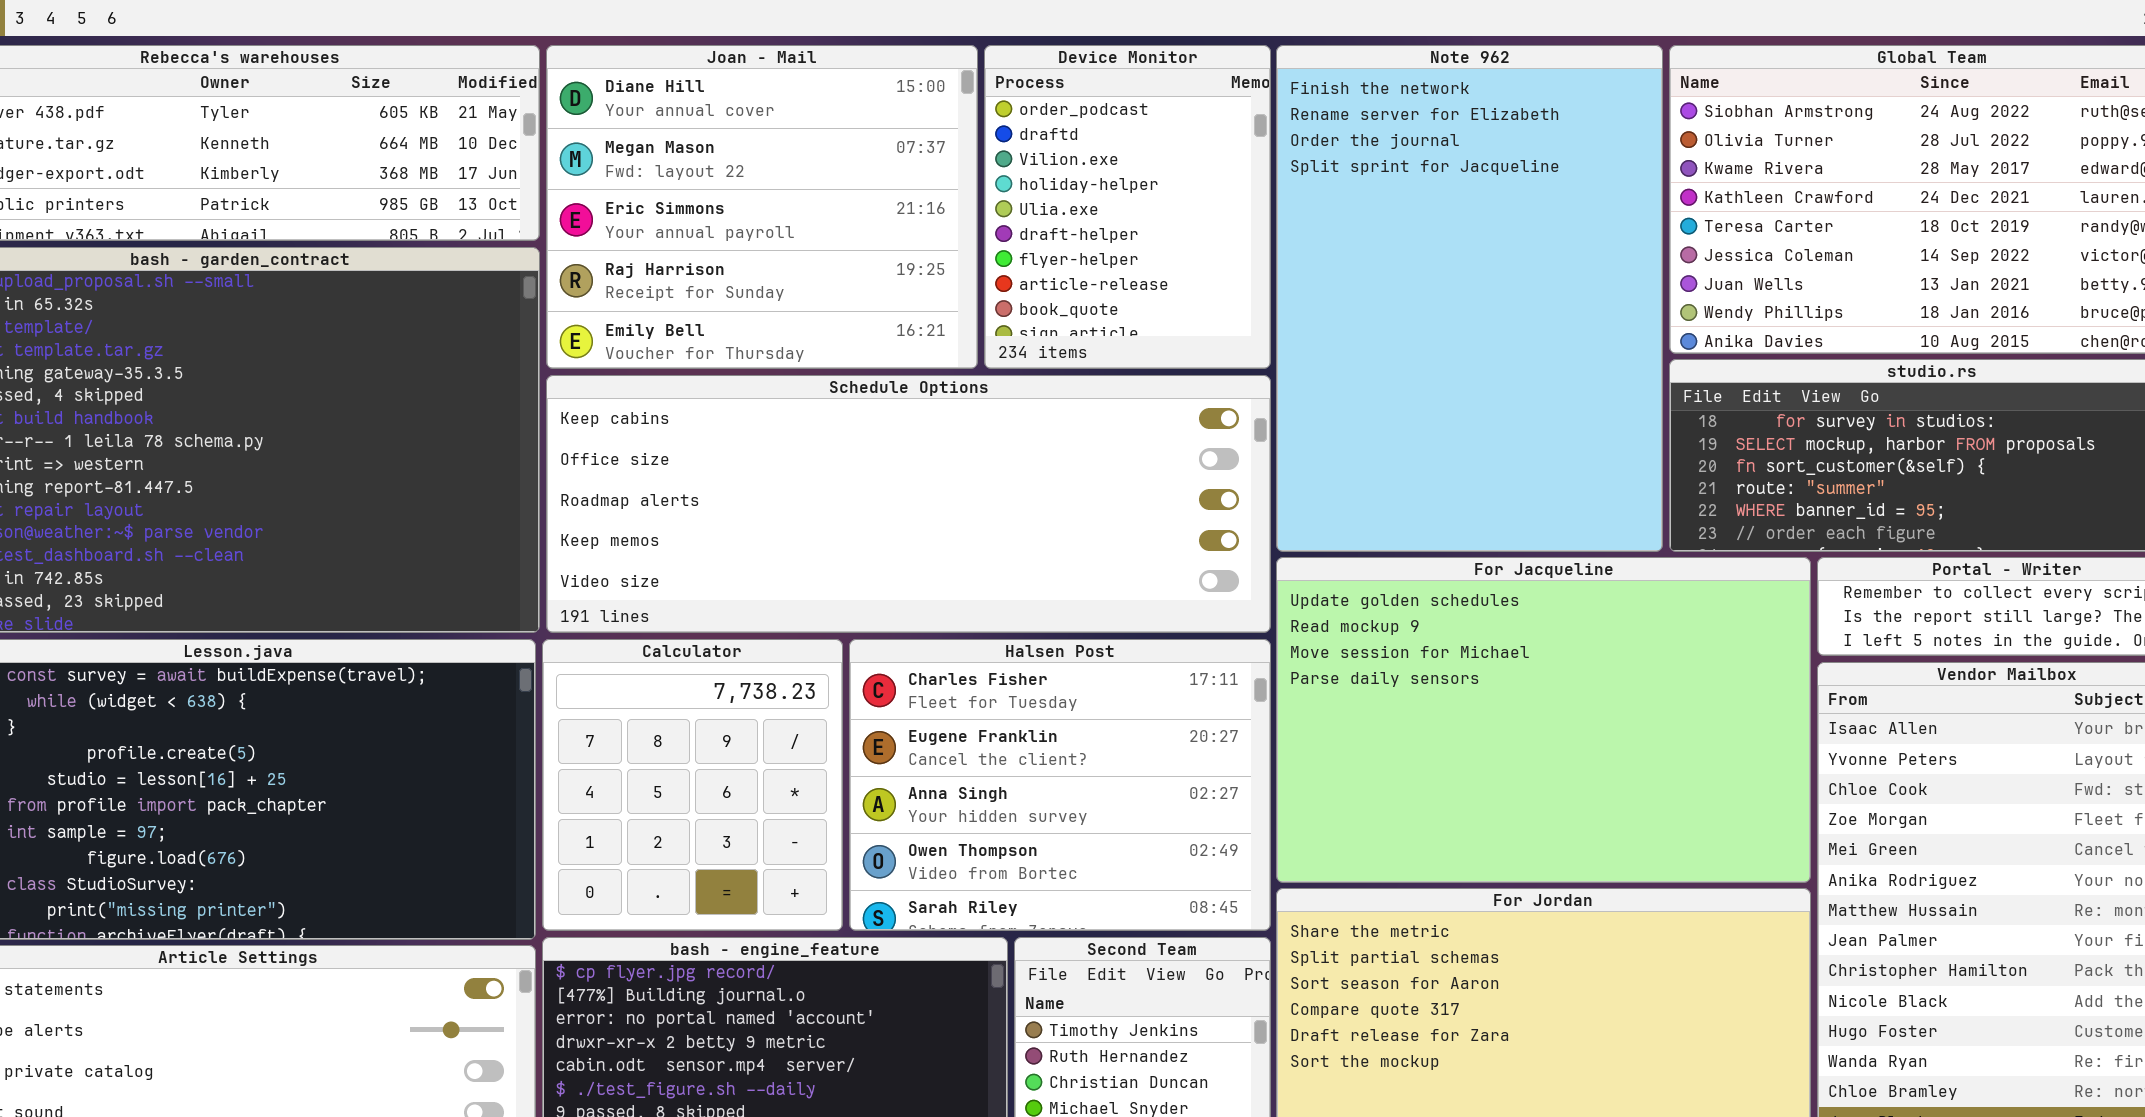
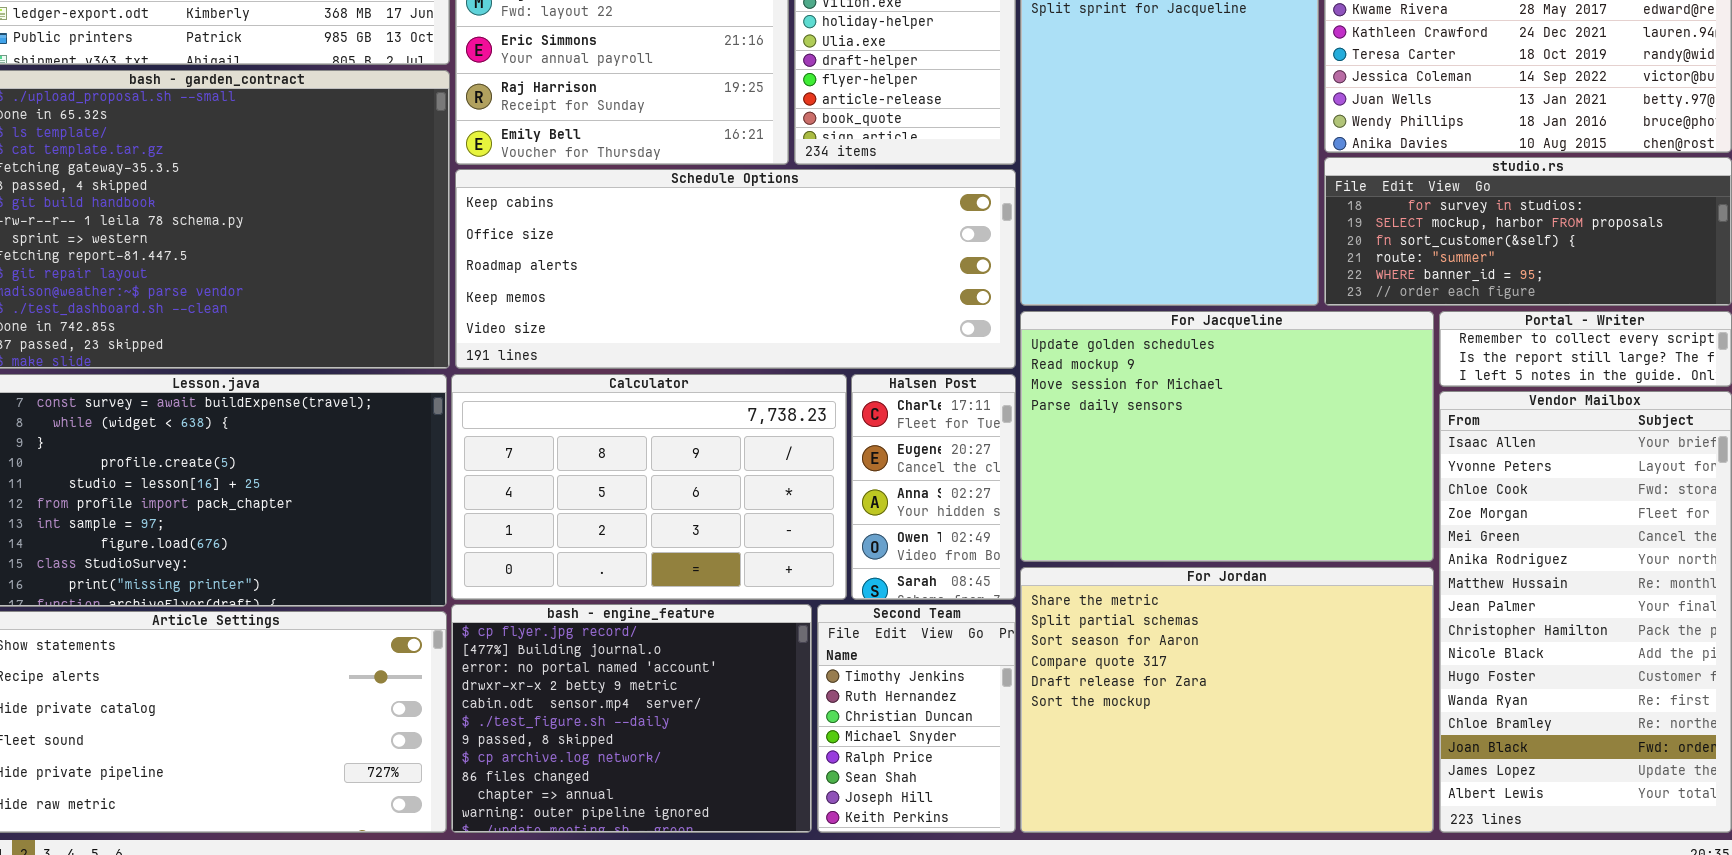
Calculator: [542,639,843,931] -> [451,374,847,600], resized
Halsen Post: [849,639,1271,931] -> [851,374,1016,600], resized

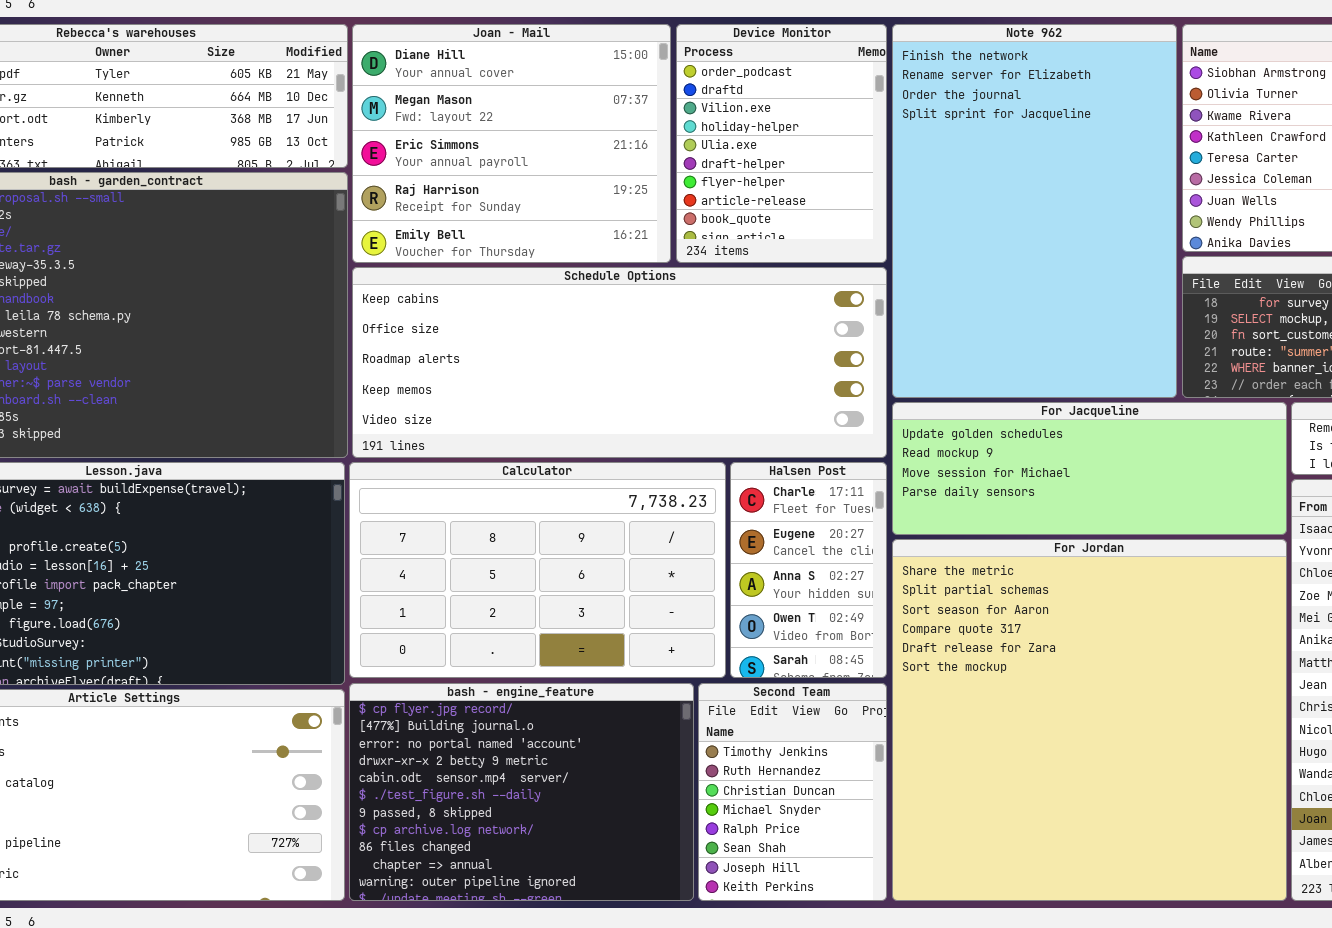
For Jacqueline: [1020,311,1434,562] -> [892,402,1287,535], resized
For Jordan: [1020,567,1434,833] -> [892,539,1287,901], resized

